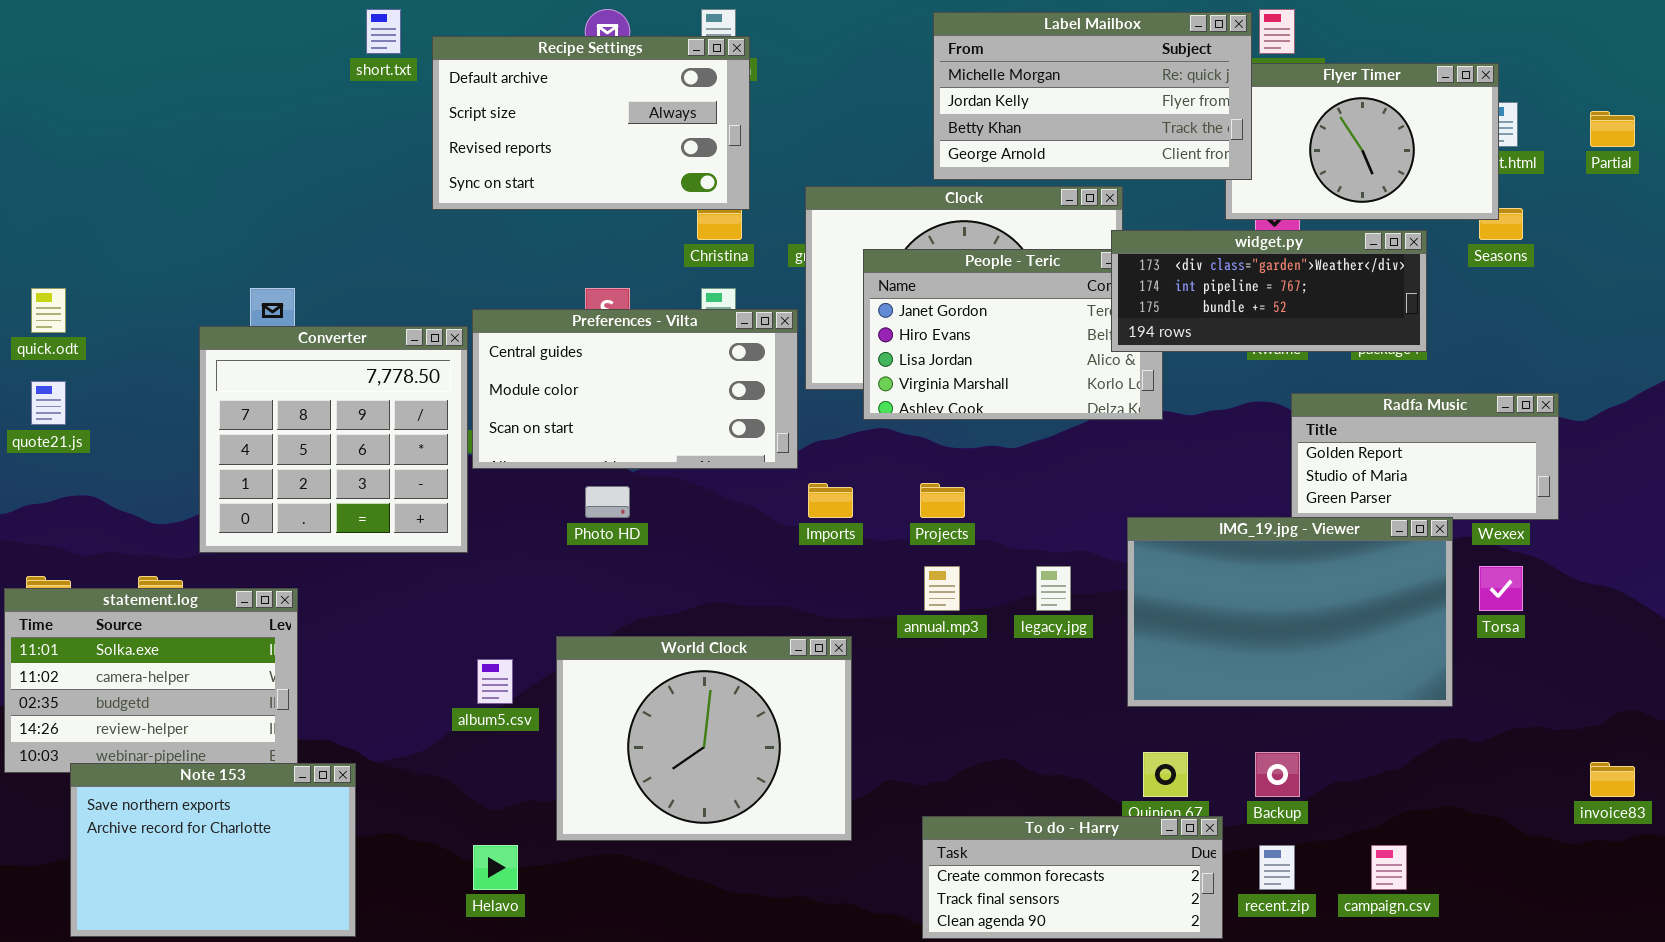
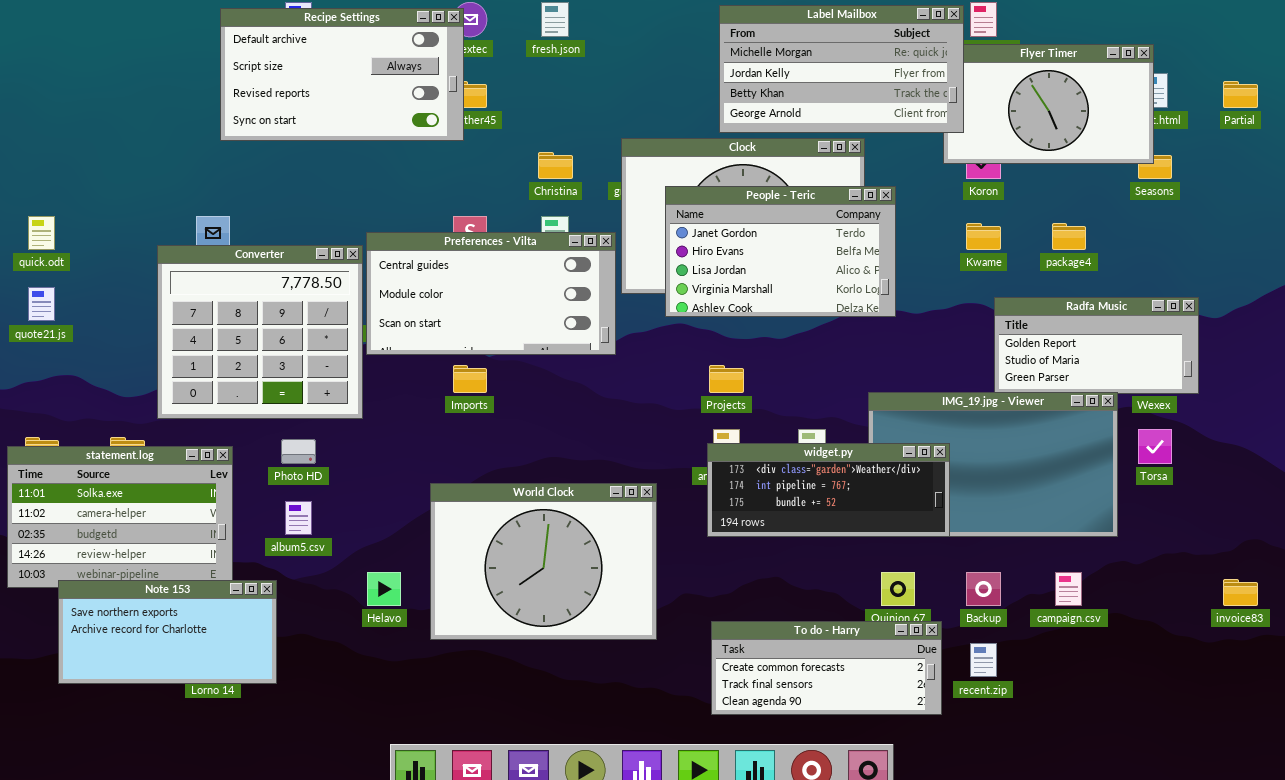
Recipe Settings: [432,36,750,210] -> [220,8,464,141], moved
widget.py: [1111,230,1427,352] -> [707,443,950,537], moved
Imports: [808,483,853,518] -> [453,365,487,393], moved
Photo HD: [585,486,630,518] -> [281,439,316,464], moved
album5.csv: [477,659,513,704] -> [285,501,312,535], moved
Note 153: [70,763,356,937] -> [58,580,277,684], resized
Helavo: [473,845,518,890] -> [367,572,401,606], moved
campaign.csv: [1371,845,1407,890] -> [1055,572,1082,606], moved

